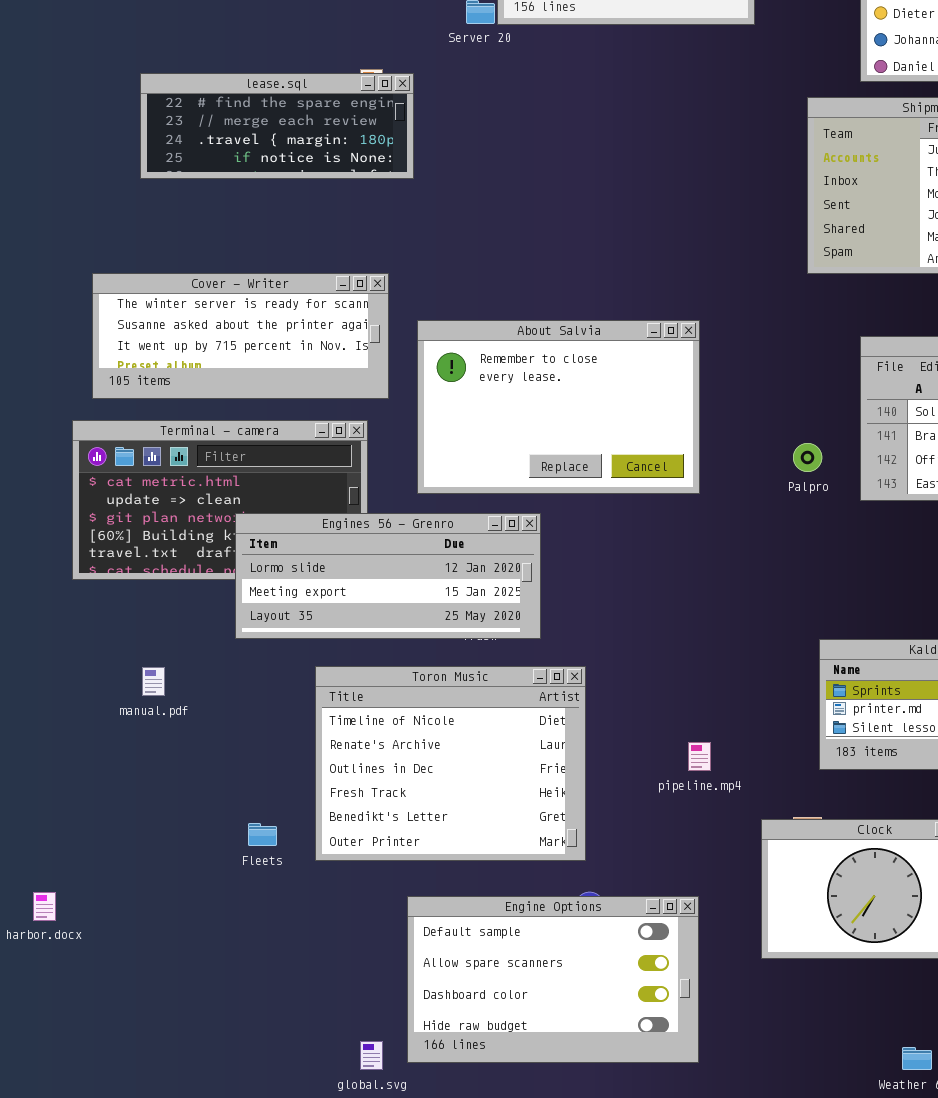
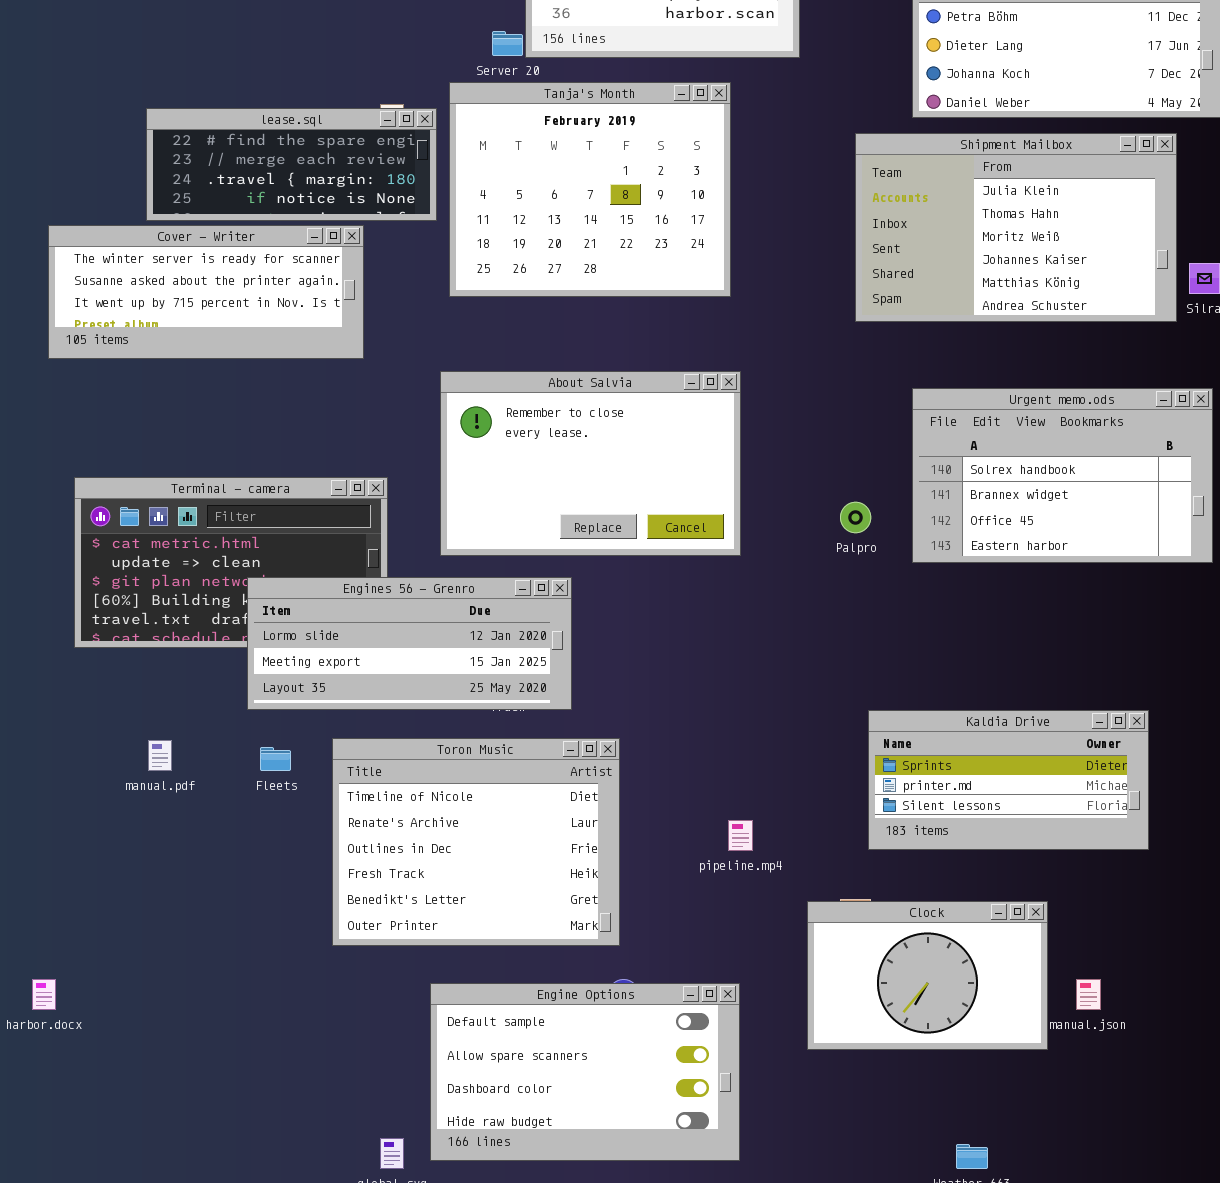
Tanja's Month: none -> [449,82,731,297], opened
Cover - Writer: [92,273,389,399] -> [48,225,364,359], moved
Fleets: [248,823,277,846] -> [260,747,291,771], moved

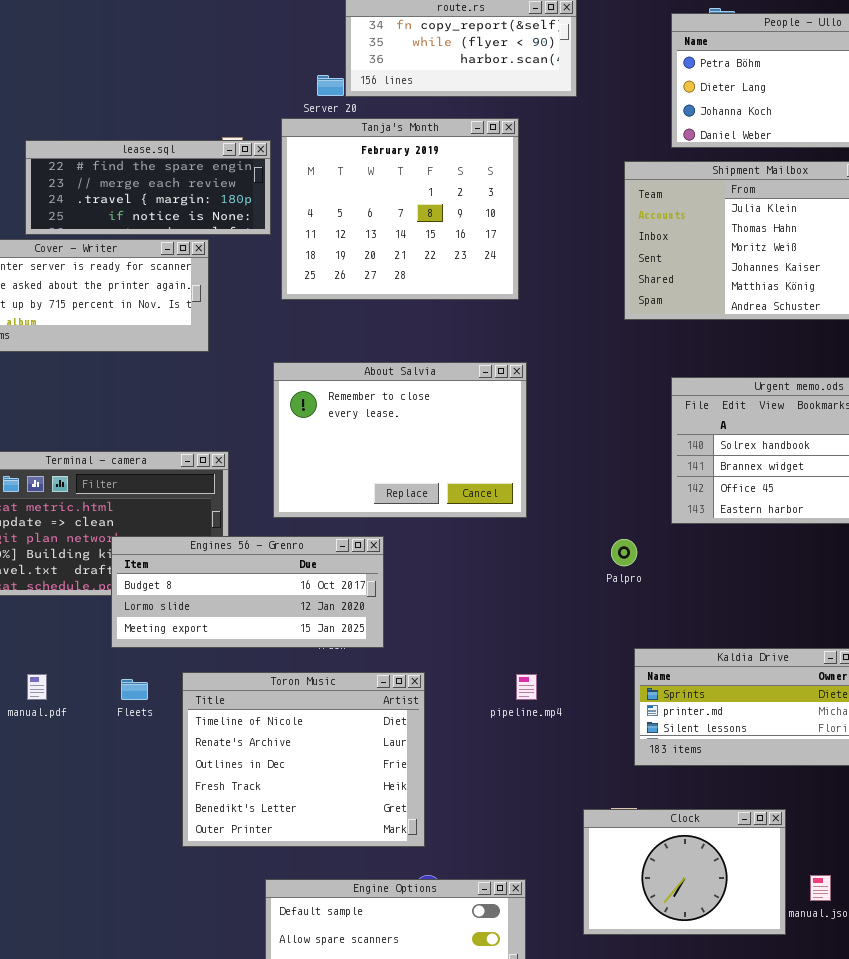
Palpro: [840,502,871,533] -> [611,539,637,566], moved
Engines 56 - Grenro: [247,577,572,710] -> [111,536,384,648], scrolled up 1 row
pipeline.mp4: [728,820,753,851] -> [516,674,537,700], moved

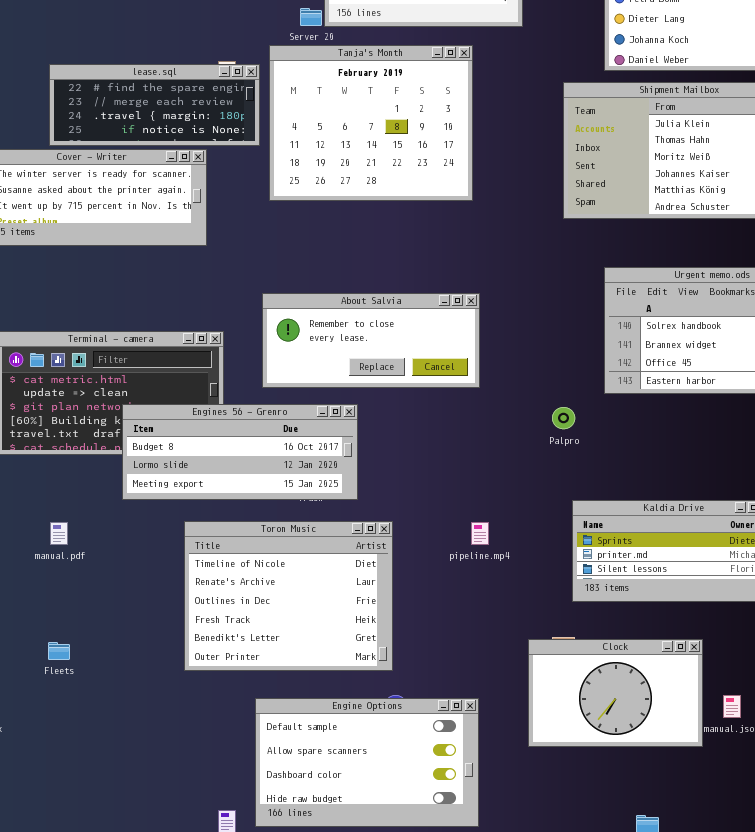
About Salvia: [273,362,527,518] -> [262,293,480,388], resized
Fleets: [121,679,148,700] -> [48,642,70,660], moved

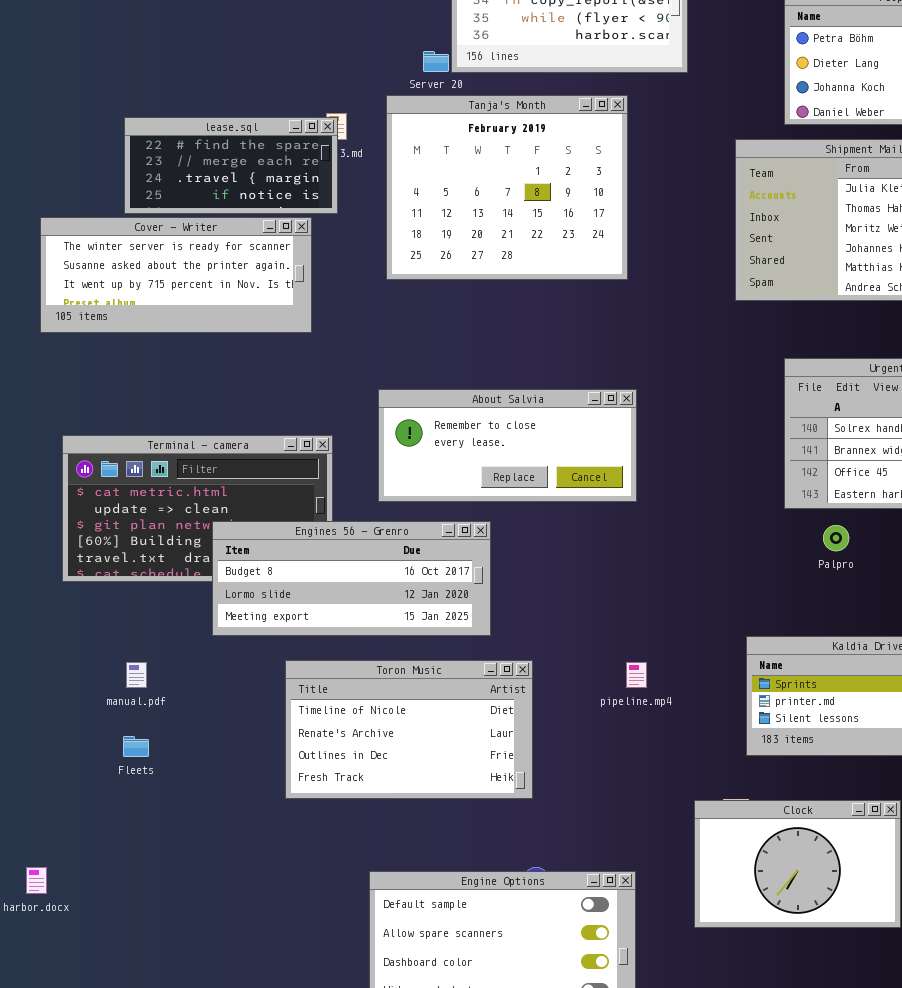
lease.sql: [49,64,260,146] -> [124,117,338,214], resized
Palpro: [552,407,575,429] -> [823,525,849,551], moved
Toron Music: [184,521,393,671] -> [285,660,533,799], resized
Fleets: [48,642,70,660] -> [123,736,149,757], moved

